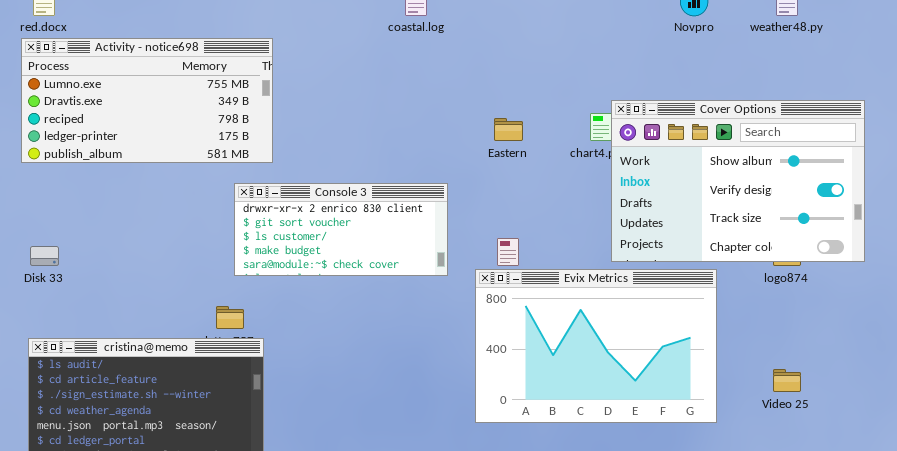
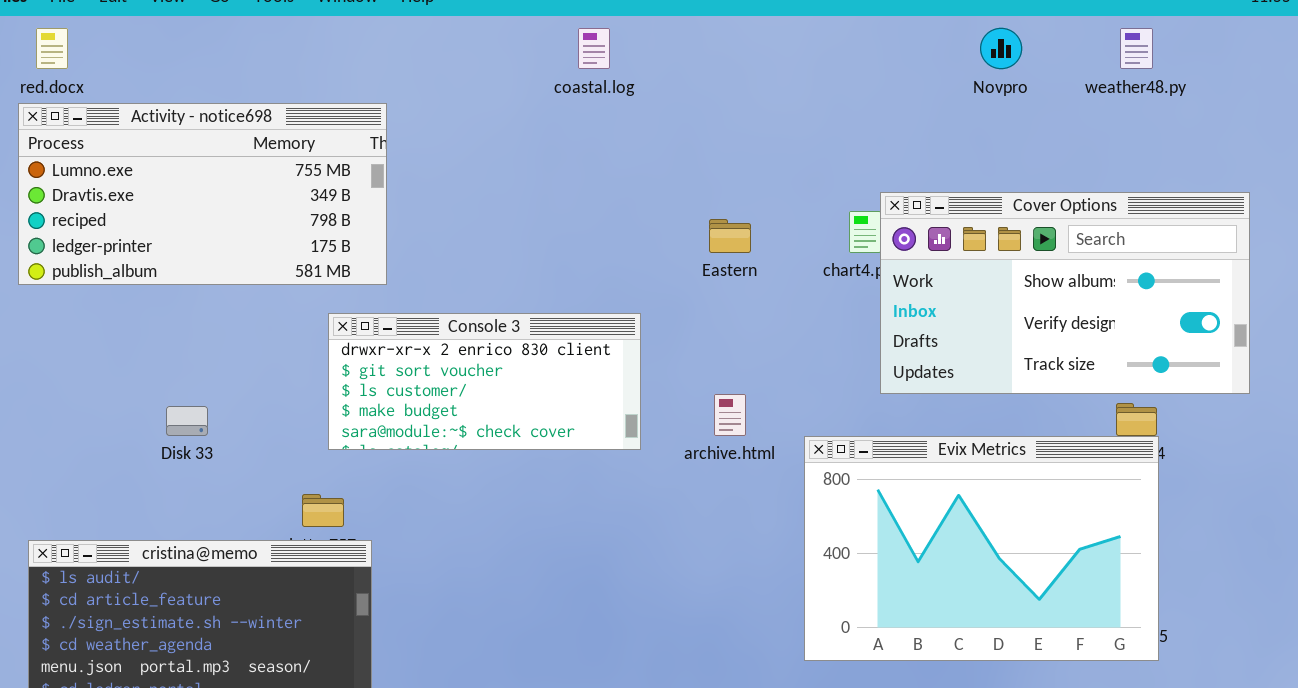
Cover Options: [611,100,865,262] -> [880,192,1250,394], resized
Disk 33: [30,246,59,266] -> [166,406,208,436], moved
Evix Metrics: [475,269,717,423] -> [804,436,1159,661], moved

